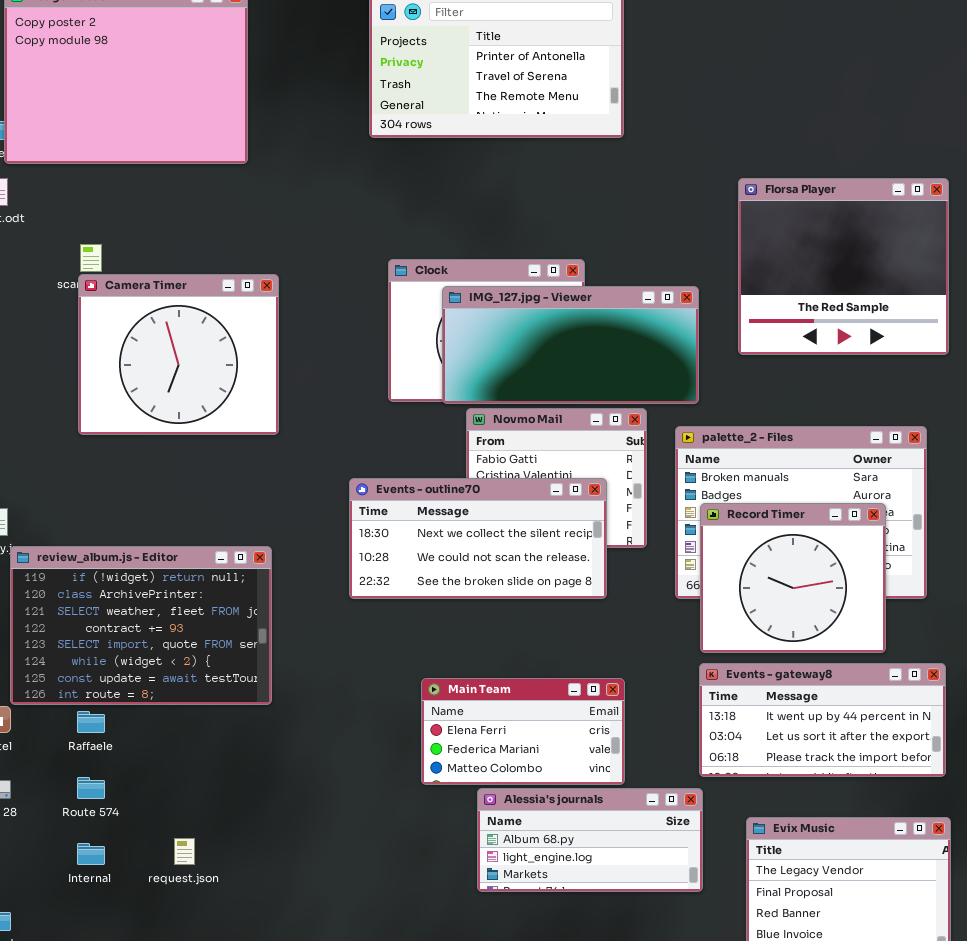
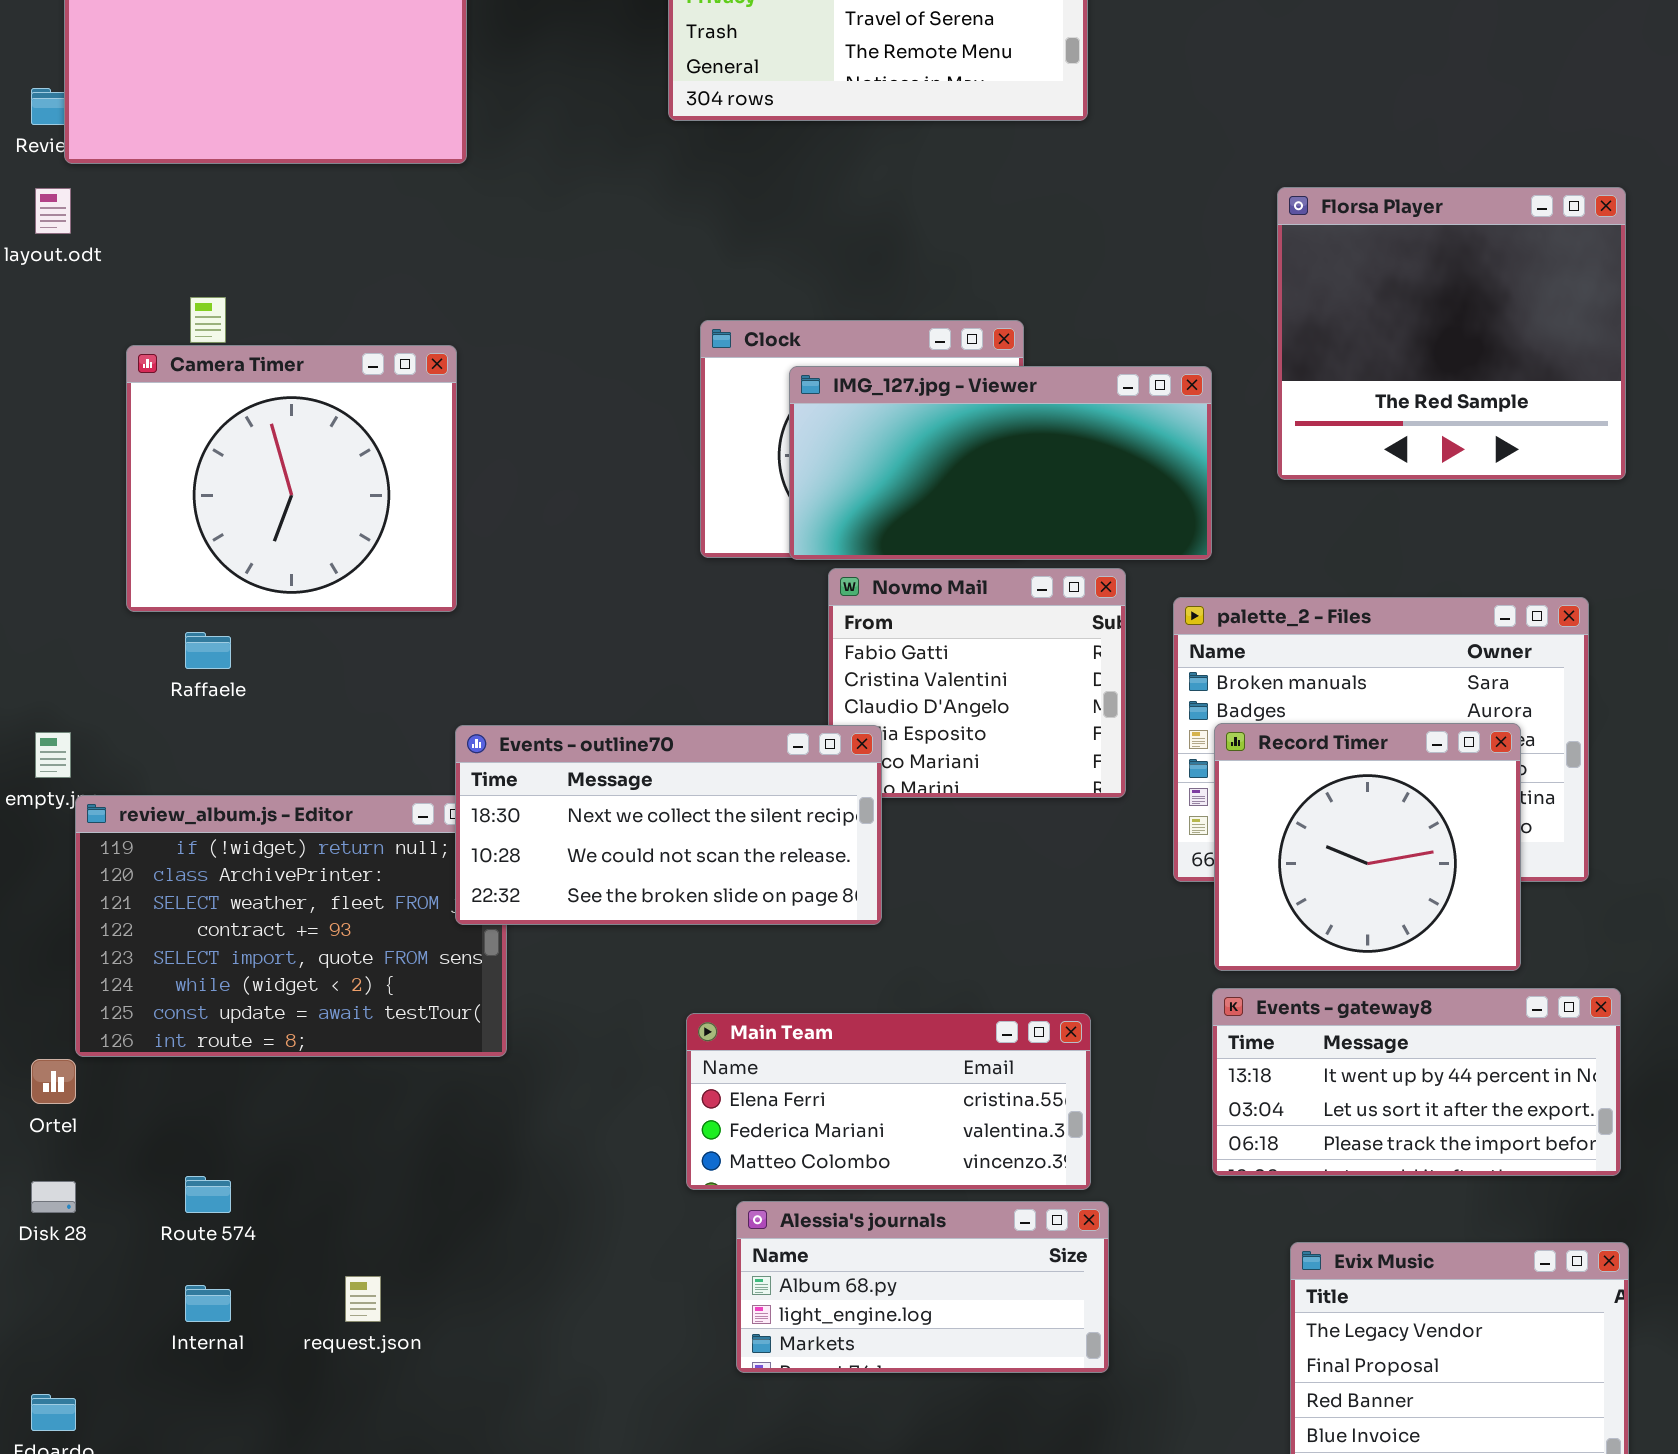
Camera Timer: [78,274,279,435] -> [126,345,457,612], moved
Events - outline70: [349,478,607,599] -> [455,725,882,925], moved
Main Team: [421,678,625,785] -> [686,1013,1091,1190], resized
Raffaele: [77,711,105,733] -> [185,632,231,669], moved
Alessia's journals: [477,788,703,892] -> [736,1201,1109,1373], moved

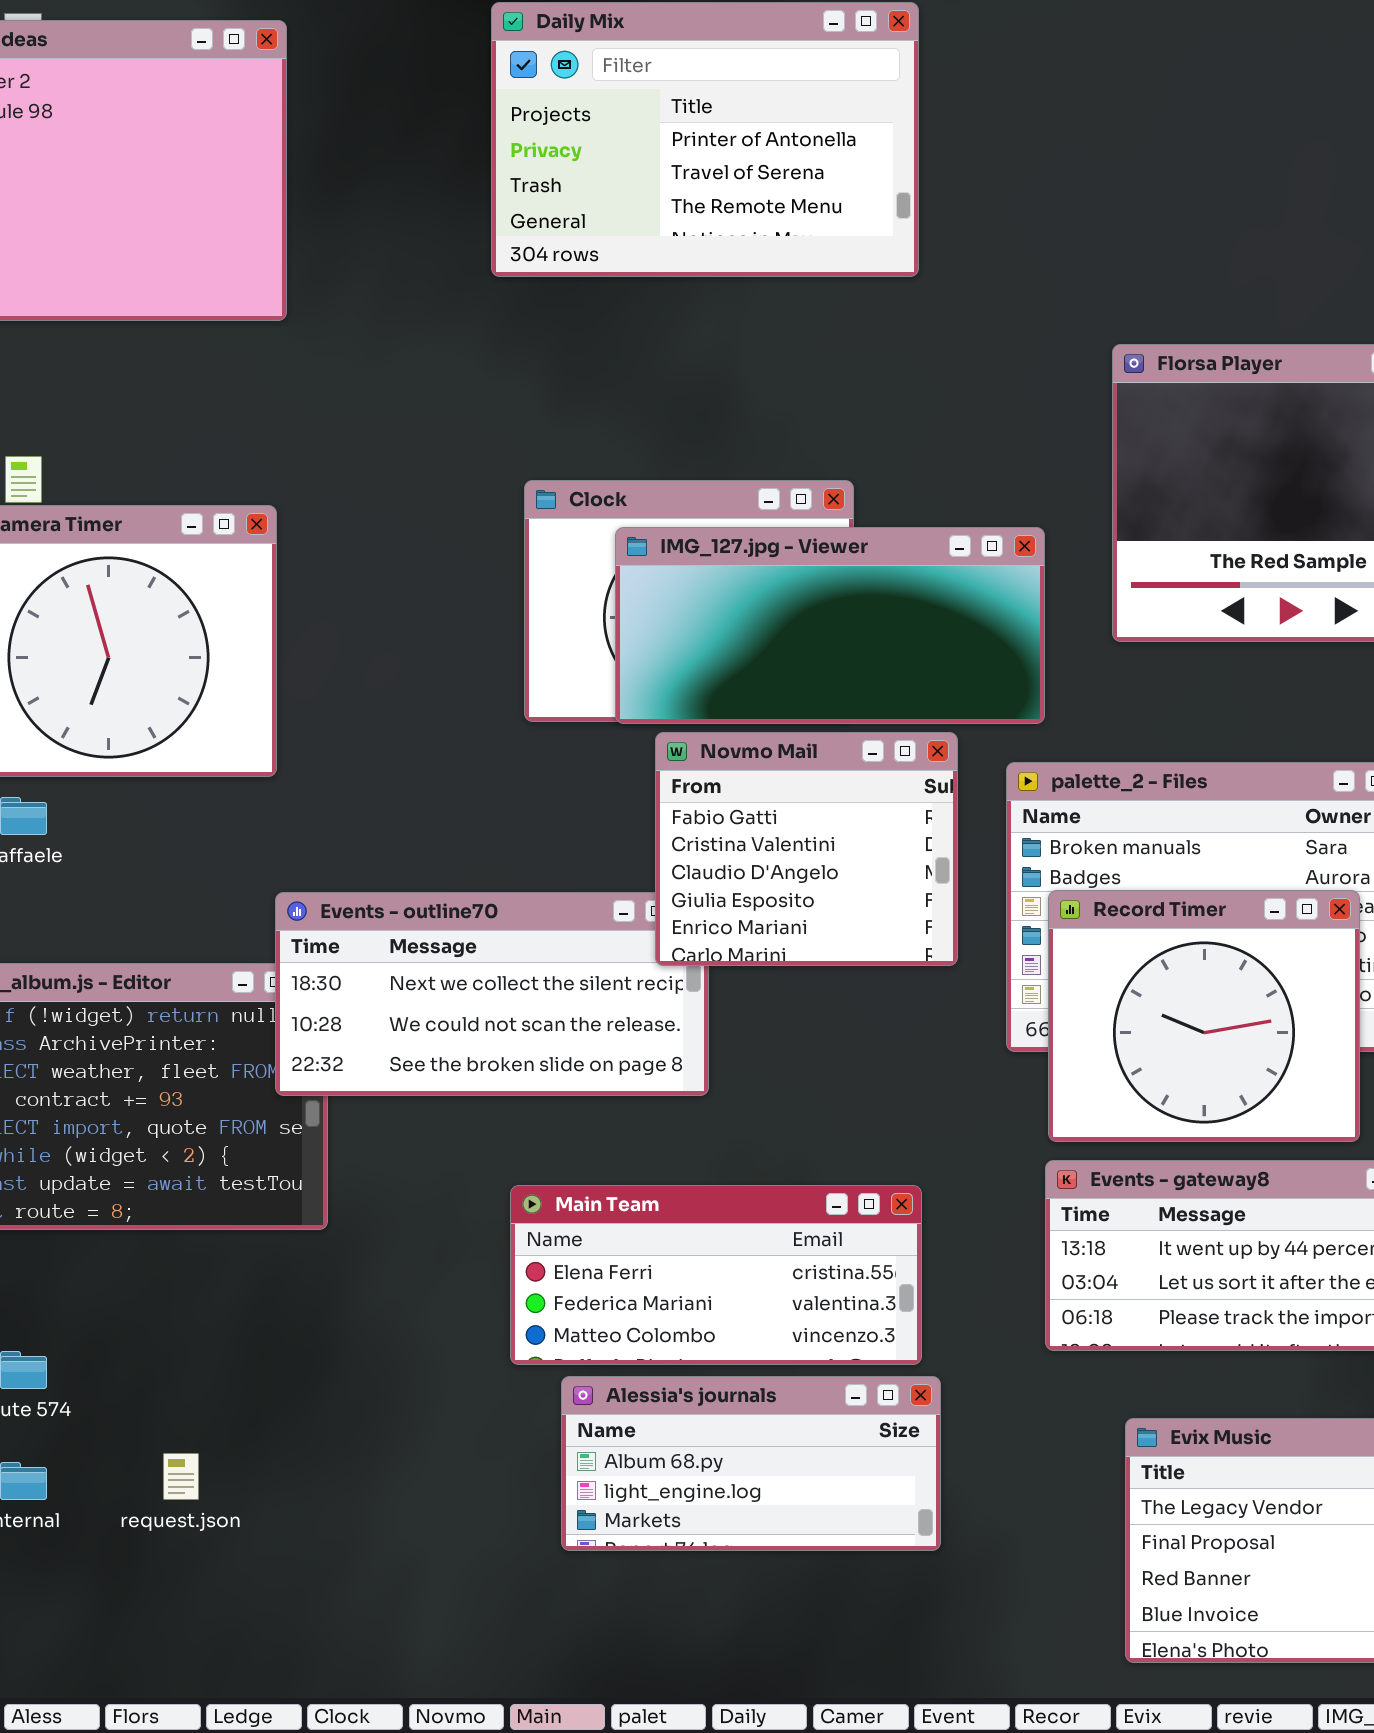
Novmo Mail: [828,568,1126,798] -> [655,732,958,966], raised

